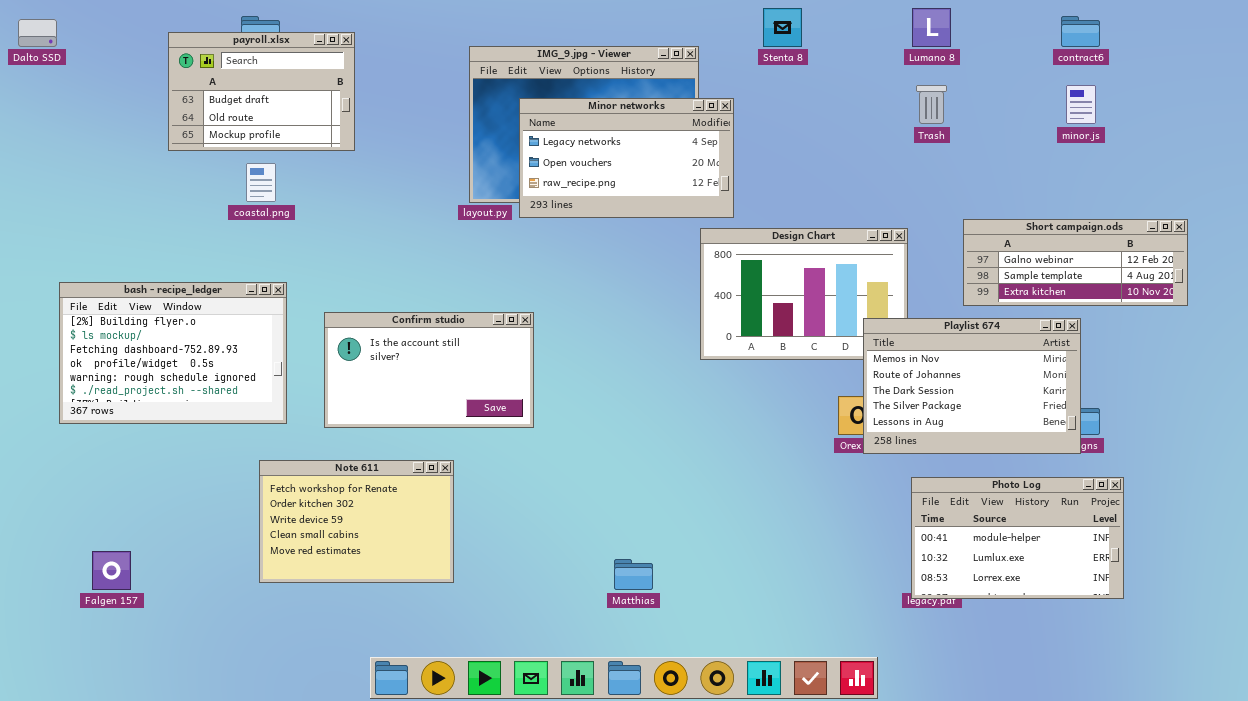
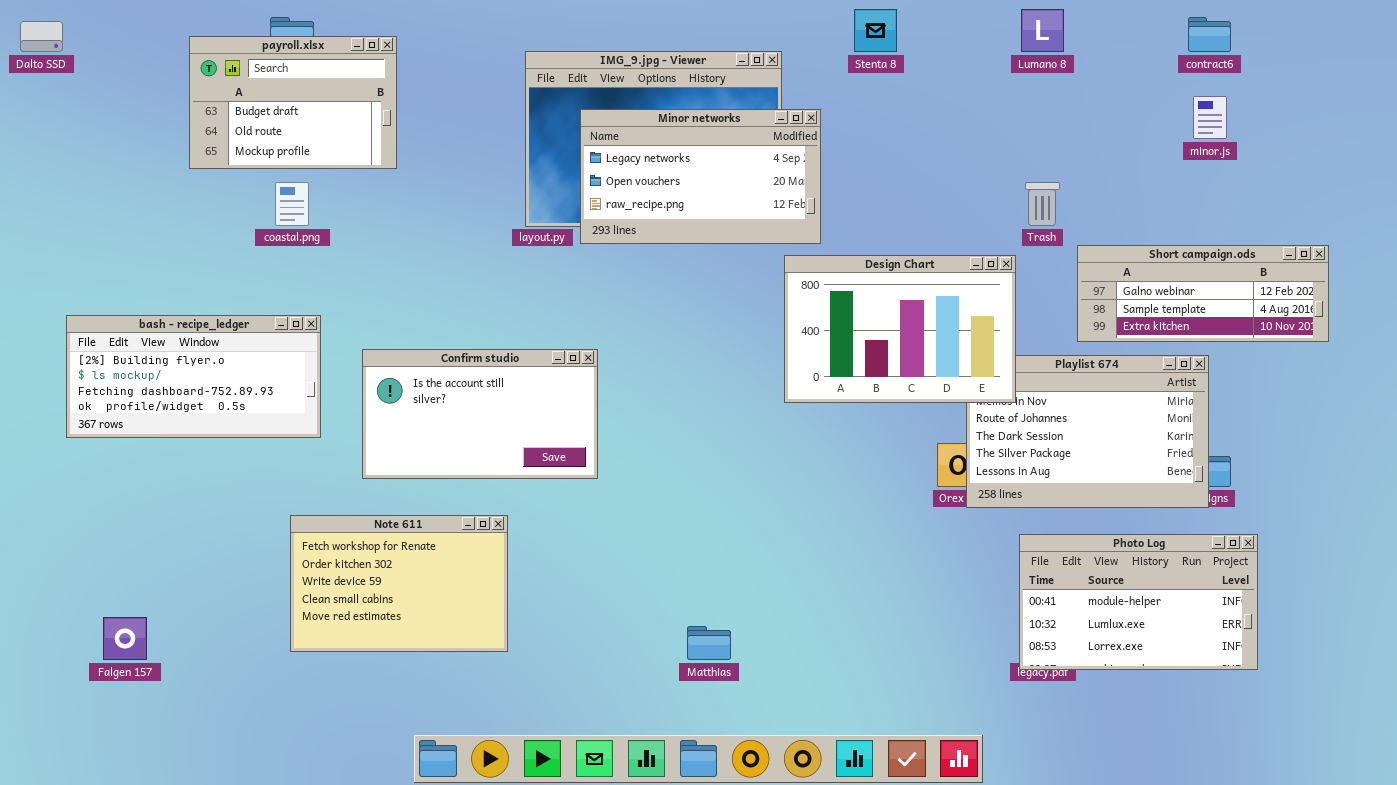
Trash: [916,85,947,124] -> [1025,182,1060,226], moved
Design Chart: [700,228,908,360] -> [784,255,1016,403], raised
bash - recipe_ledger: [59,282,287,424] -> [66,315,321,438], resized

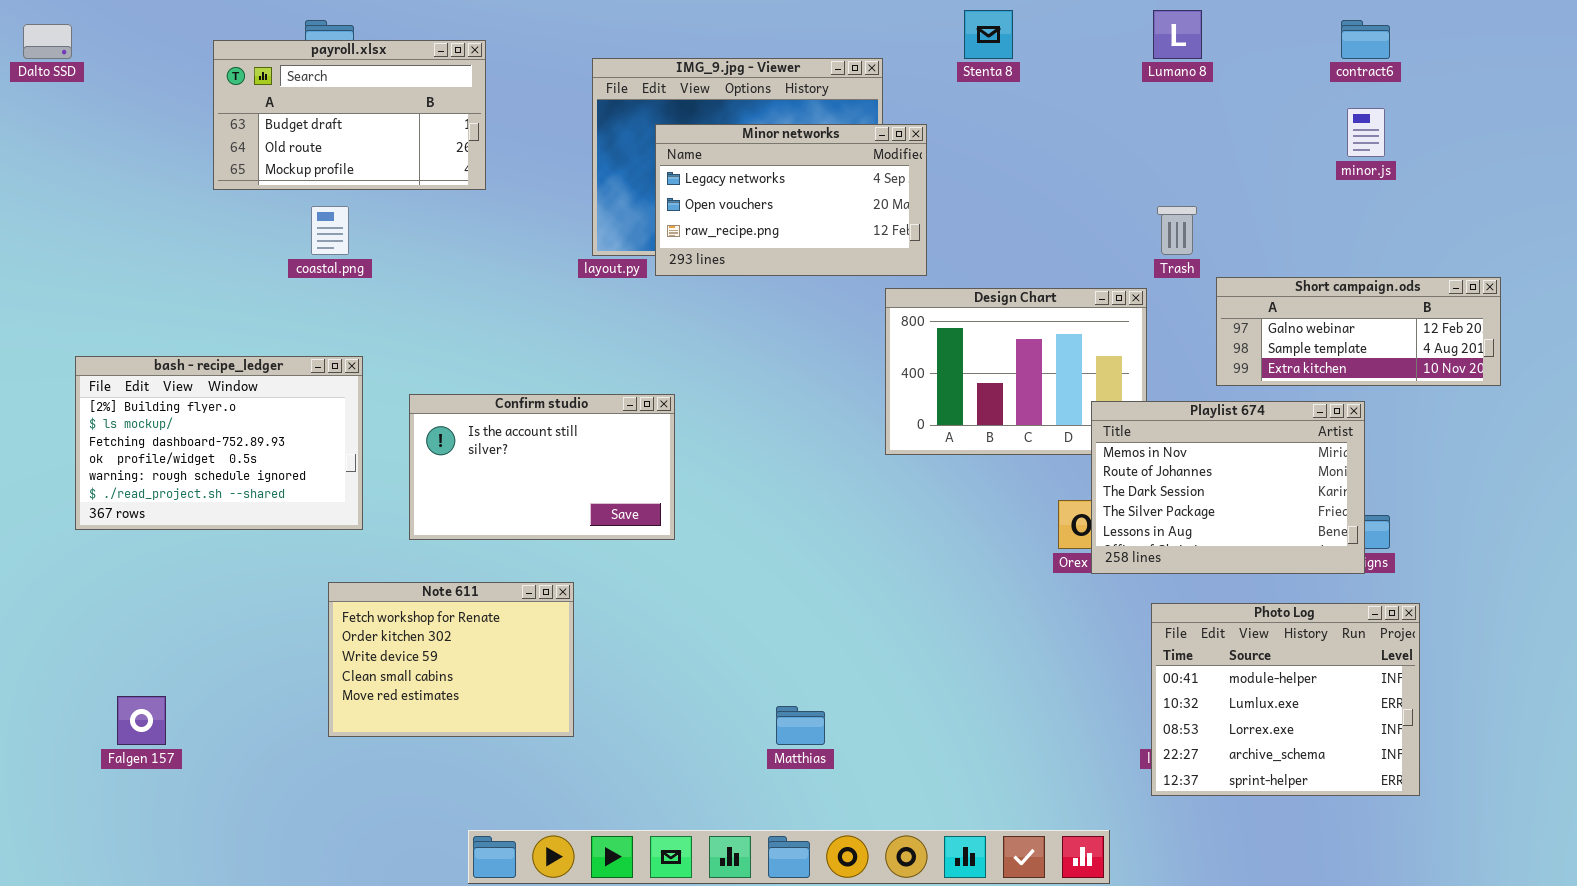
payroll.xlsx: [189,36,397,169] -> [213,40,486,190], resized
bash - recipe_ledger: [66,315,321,438] -> [75,356,363,530], resized
Playlist 674: [966,355,1209,508] -> [1091,401,1365,574], raised
Photo Log: [1019,534,1258,670] -> [1151,603,1420,796], resized

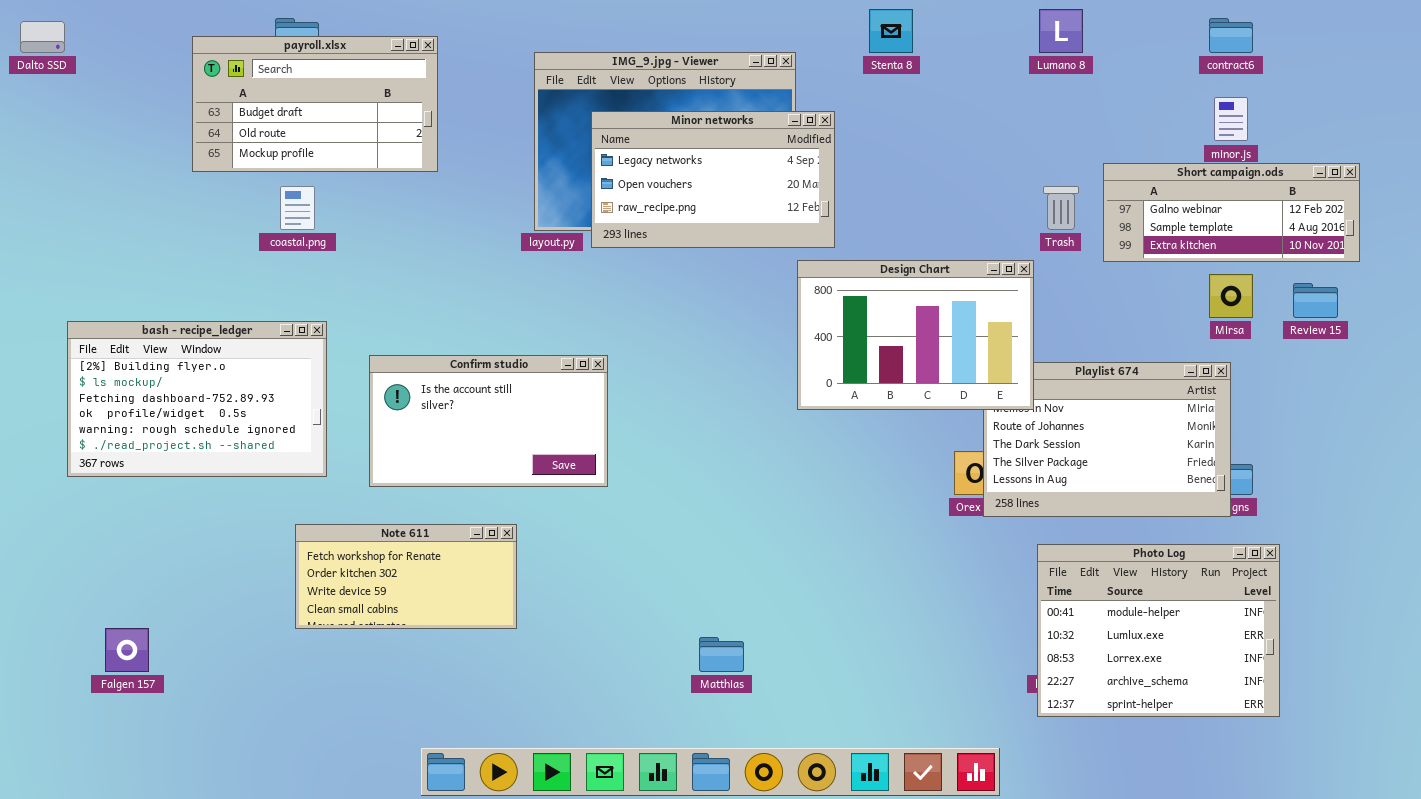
Short campaign.ods: [1216,277,1501,386] -> [1103,163,1360,262], moved
Design Chart: [885,288,1147,455] -> [797,260,1034,410], raised
Note 611: [328,582,574,737] -> [295,524,517,629], resized

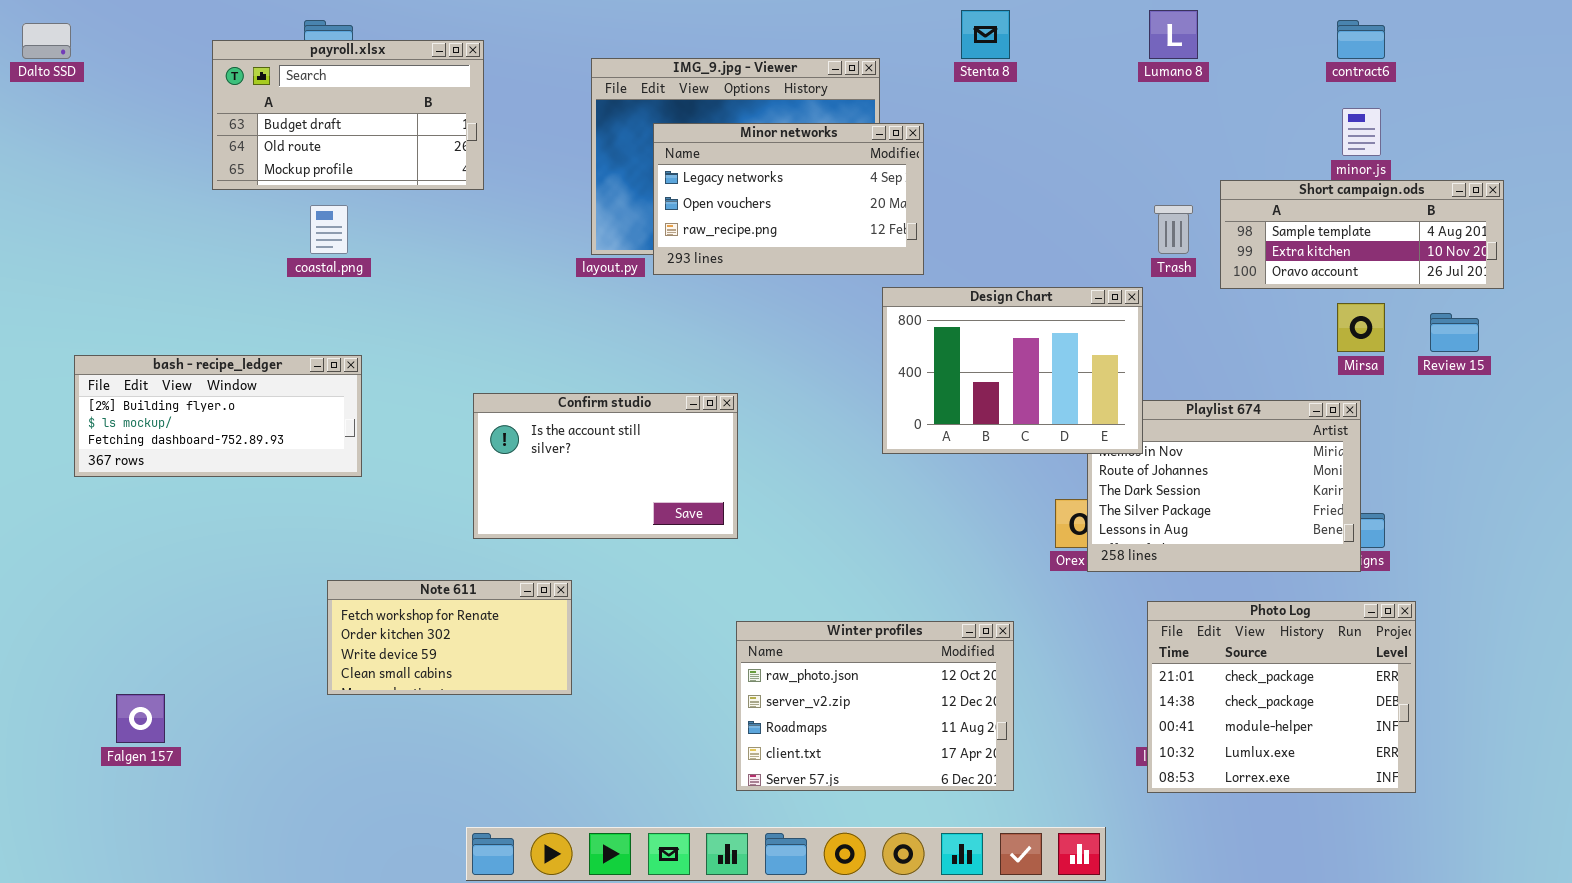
Short campaign.ods: [1103,163,1360,262] -> [1220,180,1504,289], scrolled down 1 row
bash - recipe_ledger: [67,321,327,477] -> [74,355,362,477], resized
Confirm studio: [369,355,608,487] -> [473,393,738,539], moved
Photo Log: [1037,544,1280,717] -> [1147,601,1416,793], scrolled up 2 rows
Winter profiles: none -> [736,621,1014,791], opened

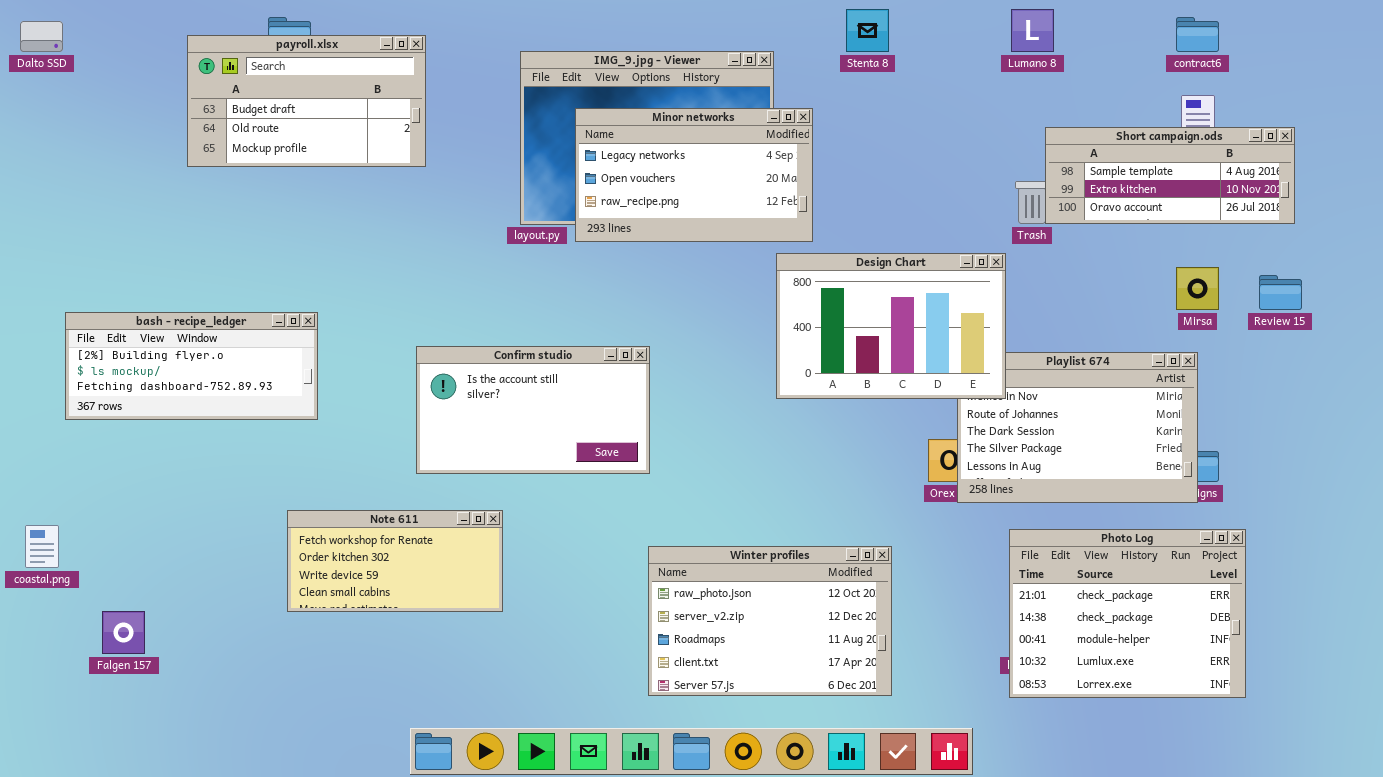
Short campaign.ods: [1220,180,1504,289] -> [1045,127,1295,224], moved
coastal.png: [310,205,348,254] -> [25,525,59,568], moved

